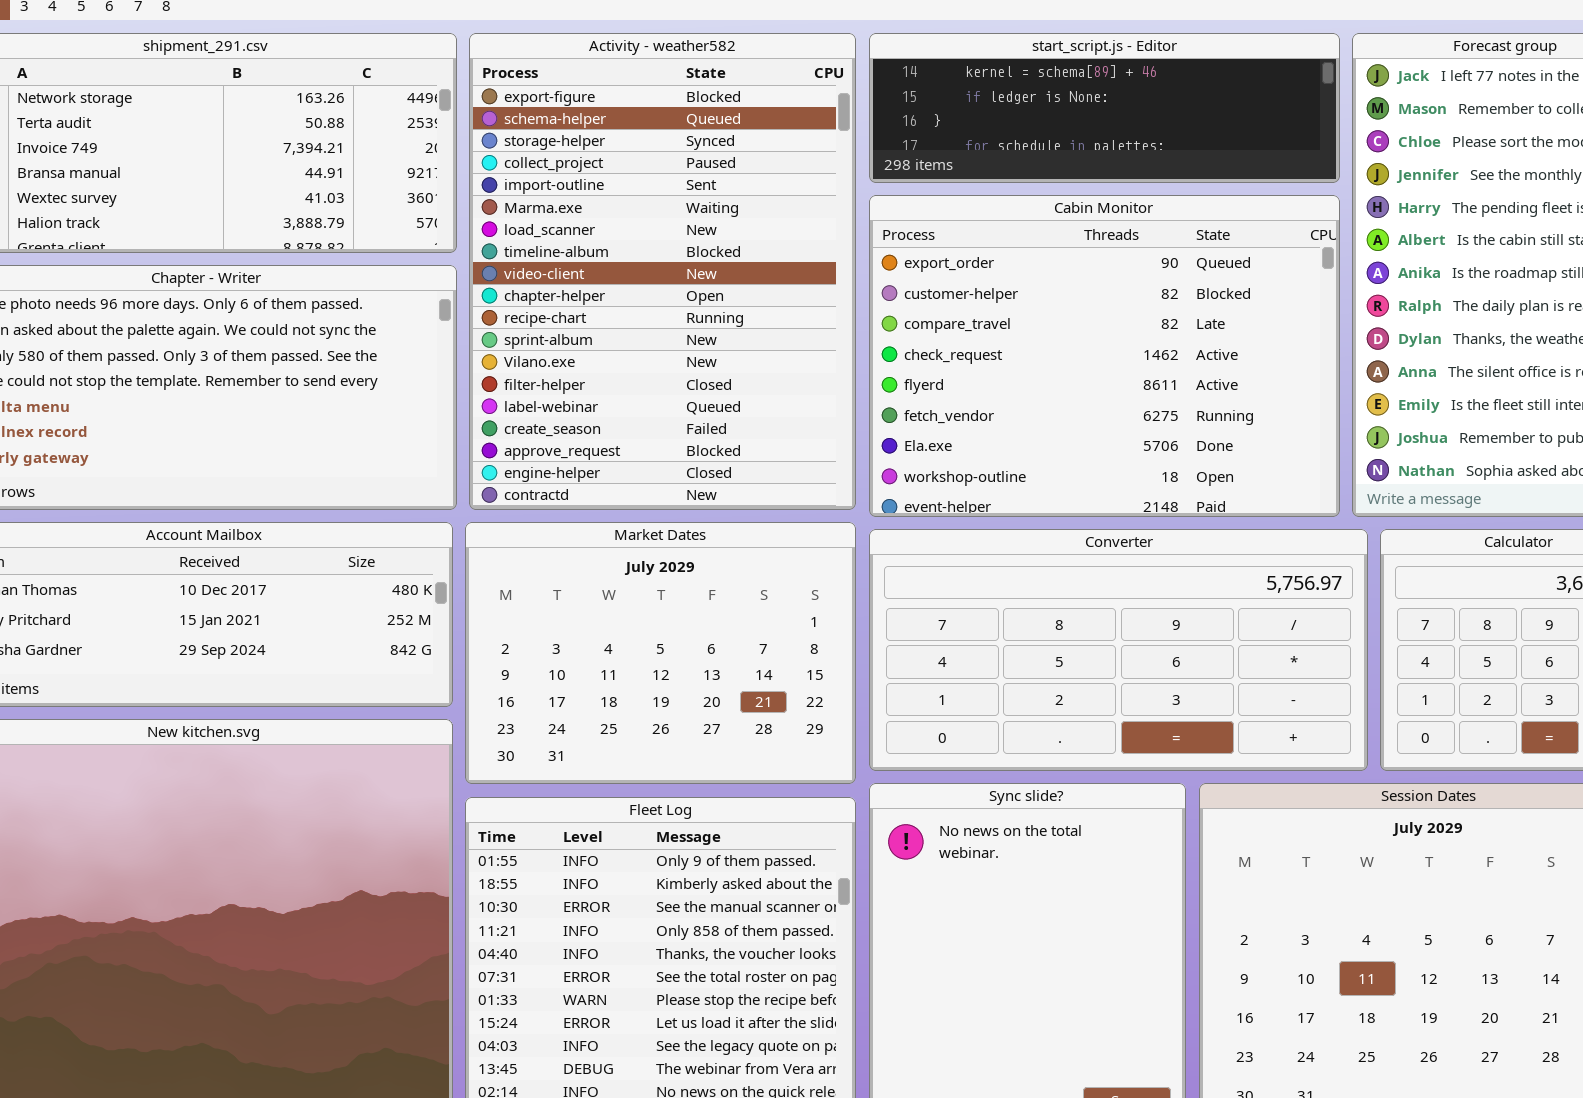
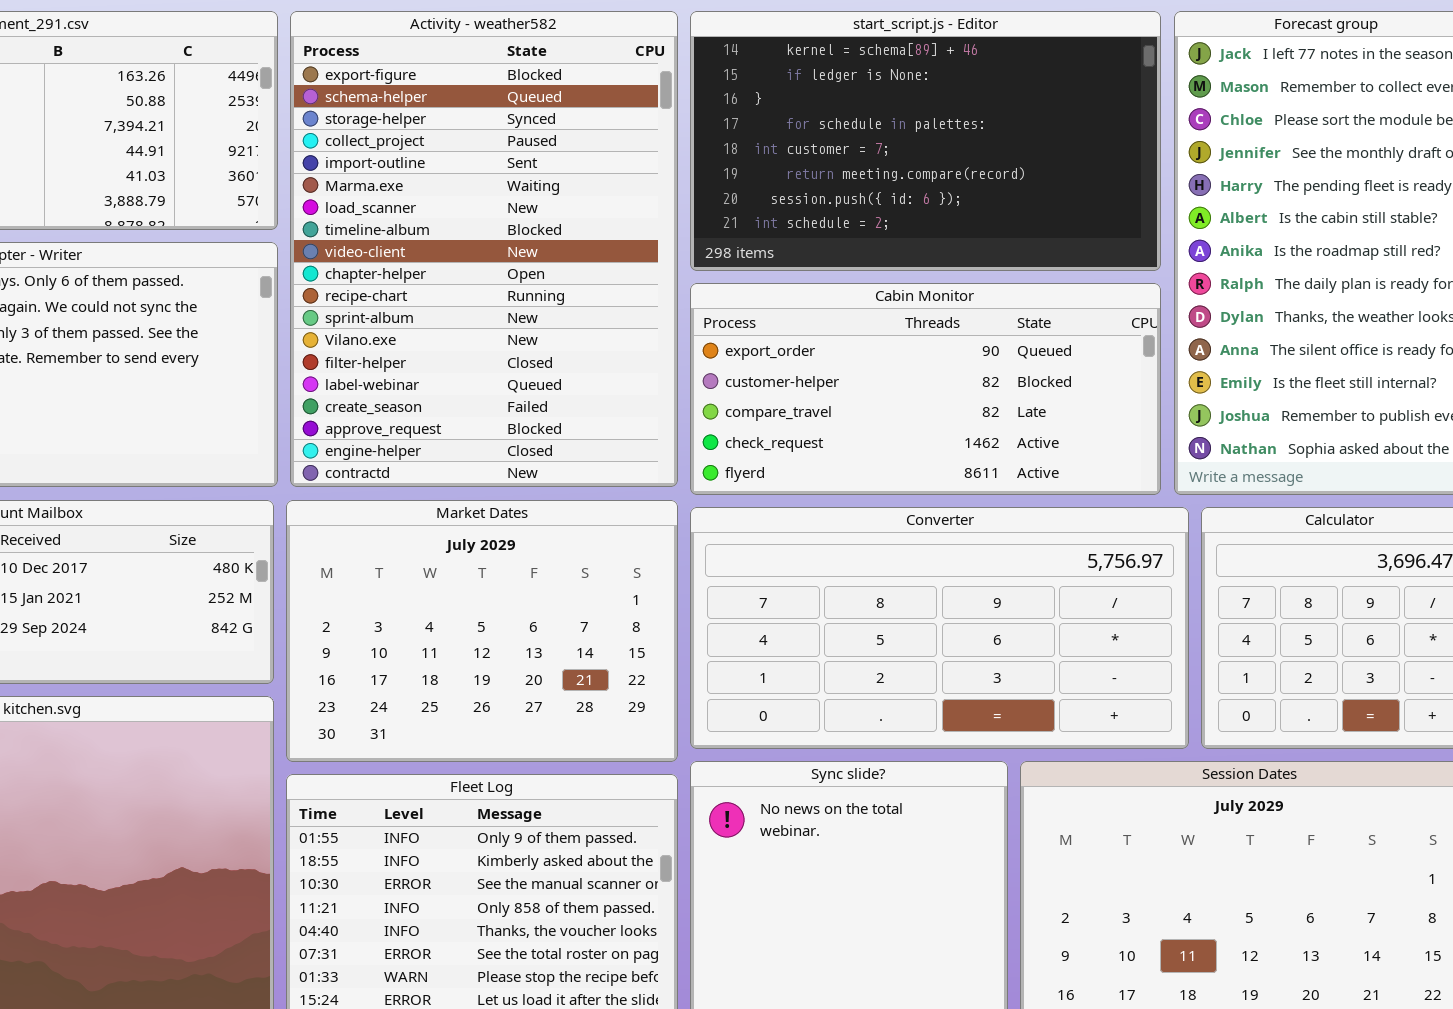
start_script.js - Editor: [869,33,1340,183] -> [690,11,1161,271], resized
Cabin Monitor: [869,195,1340,517] -> [690,283,1161,495], resized

